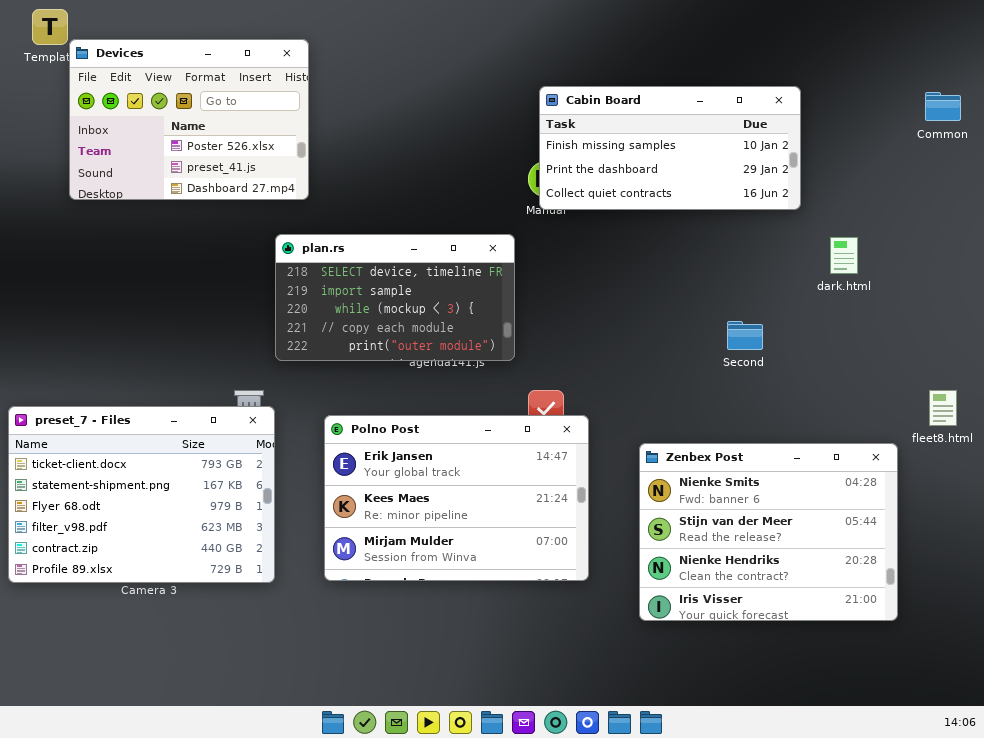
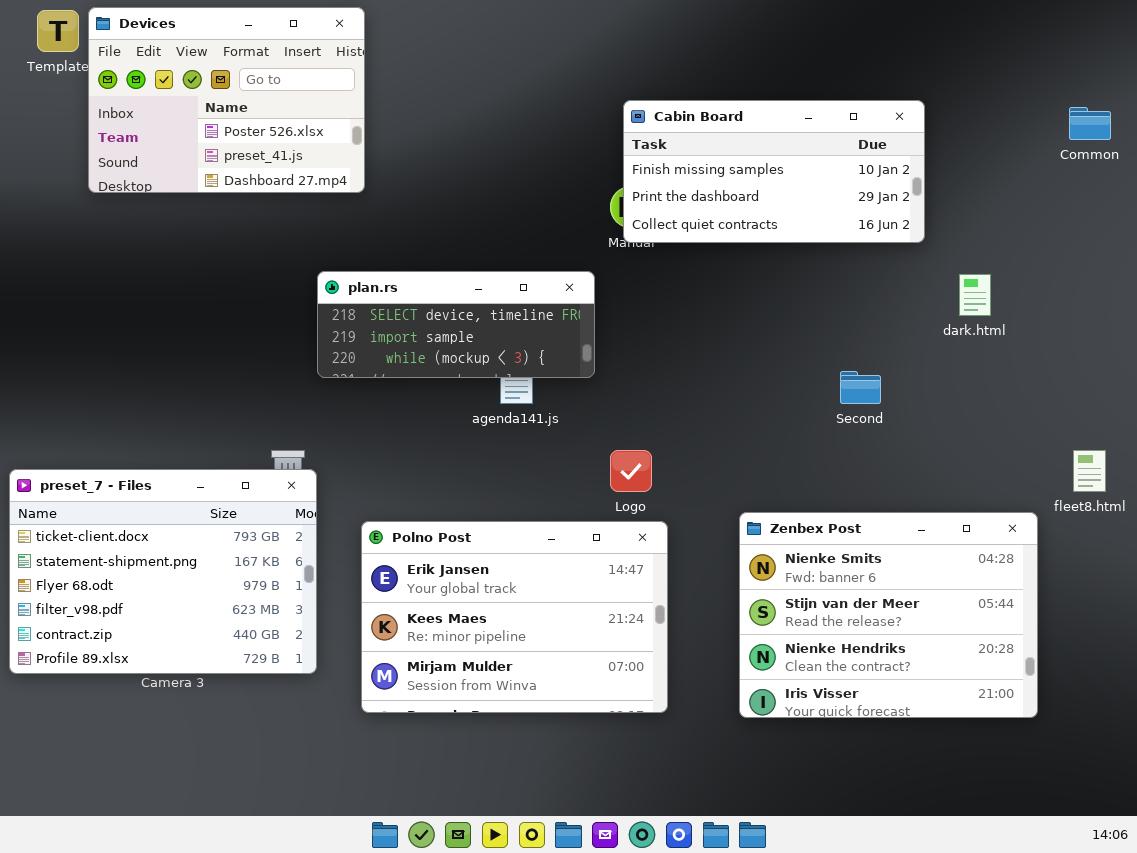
Devices: [69,39,309,200] -> [88,7,365,193], moved
plan.rs: [275,234,515,361] -> [317,271,595,378], resized
Polno Post: [324,415,589,581] -> [361,521,668,713], moved

